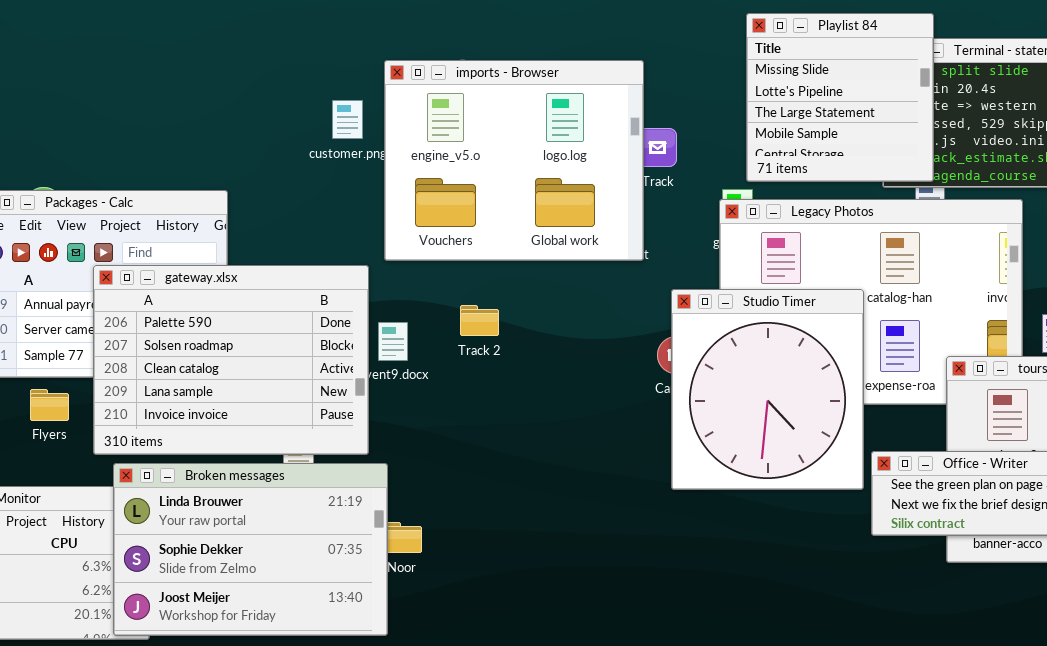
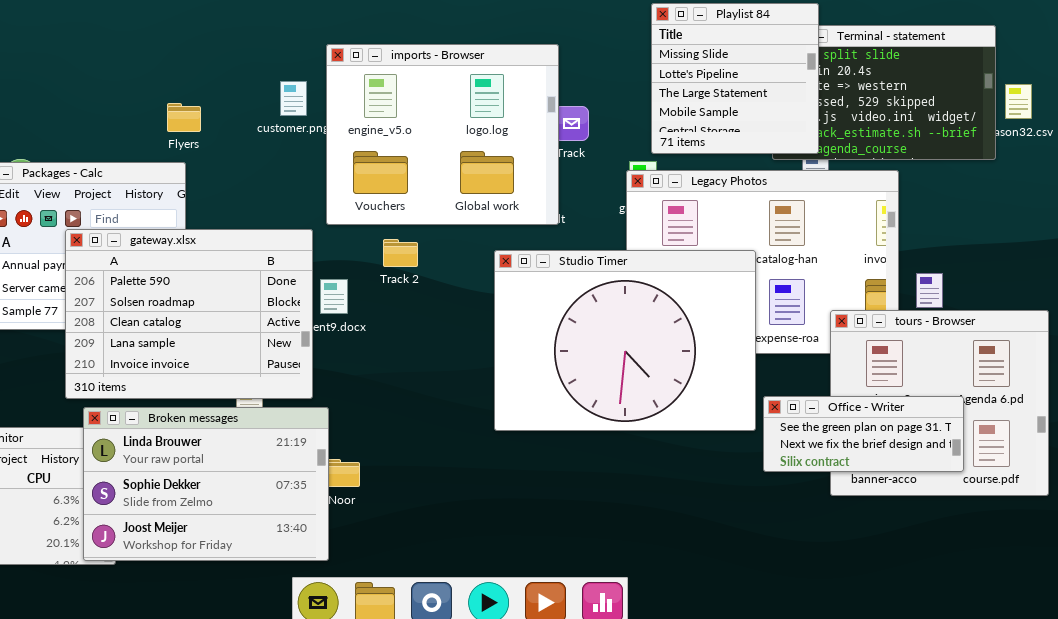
Studio Timer: [671,289,864,490] -> [494,250,756,431], resized
Track 2: [460,305,499,336] -> [383,239,418,267], moved
Flyers: [30,389,69,421] -> [167,103,201,132], moved

